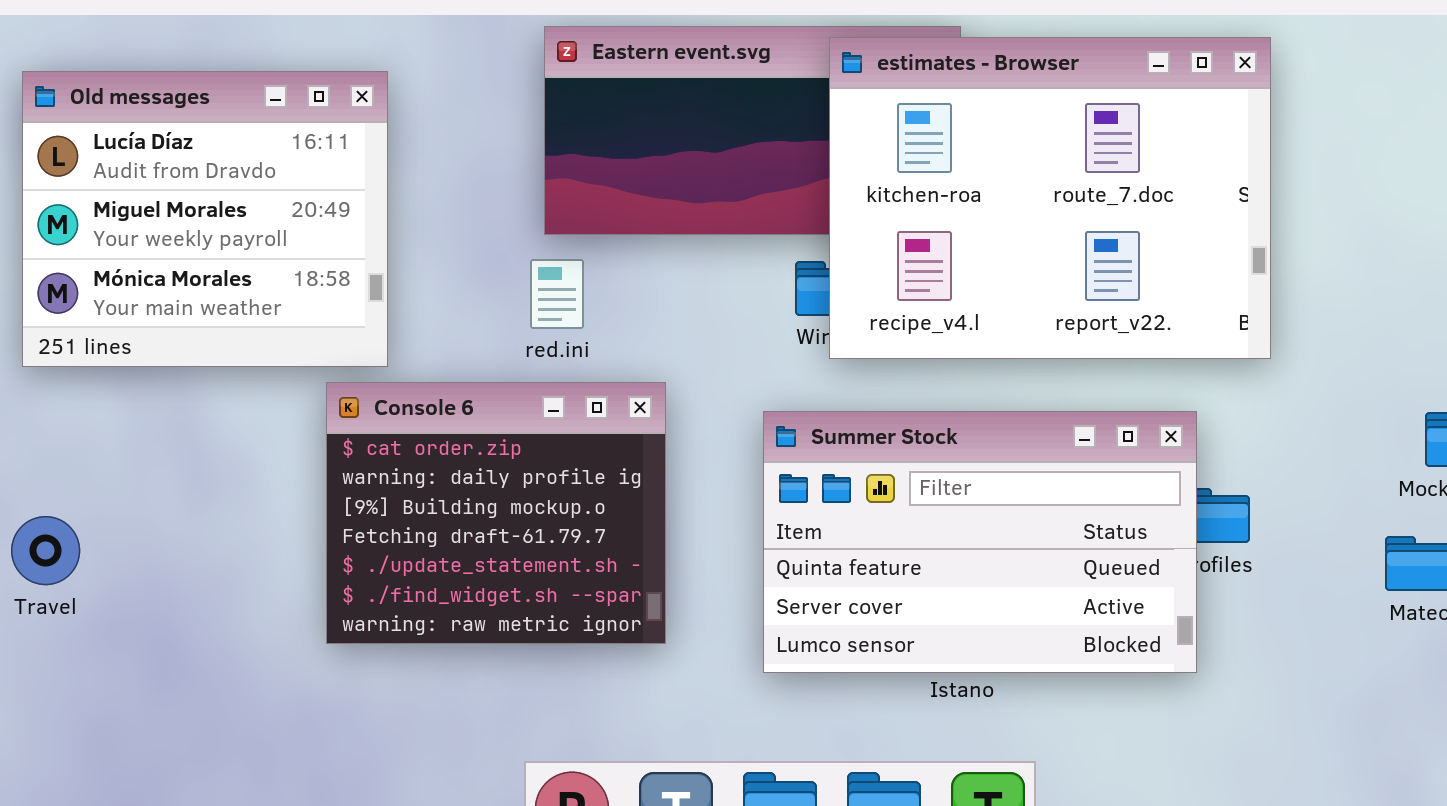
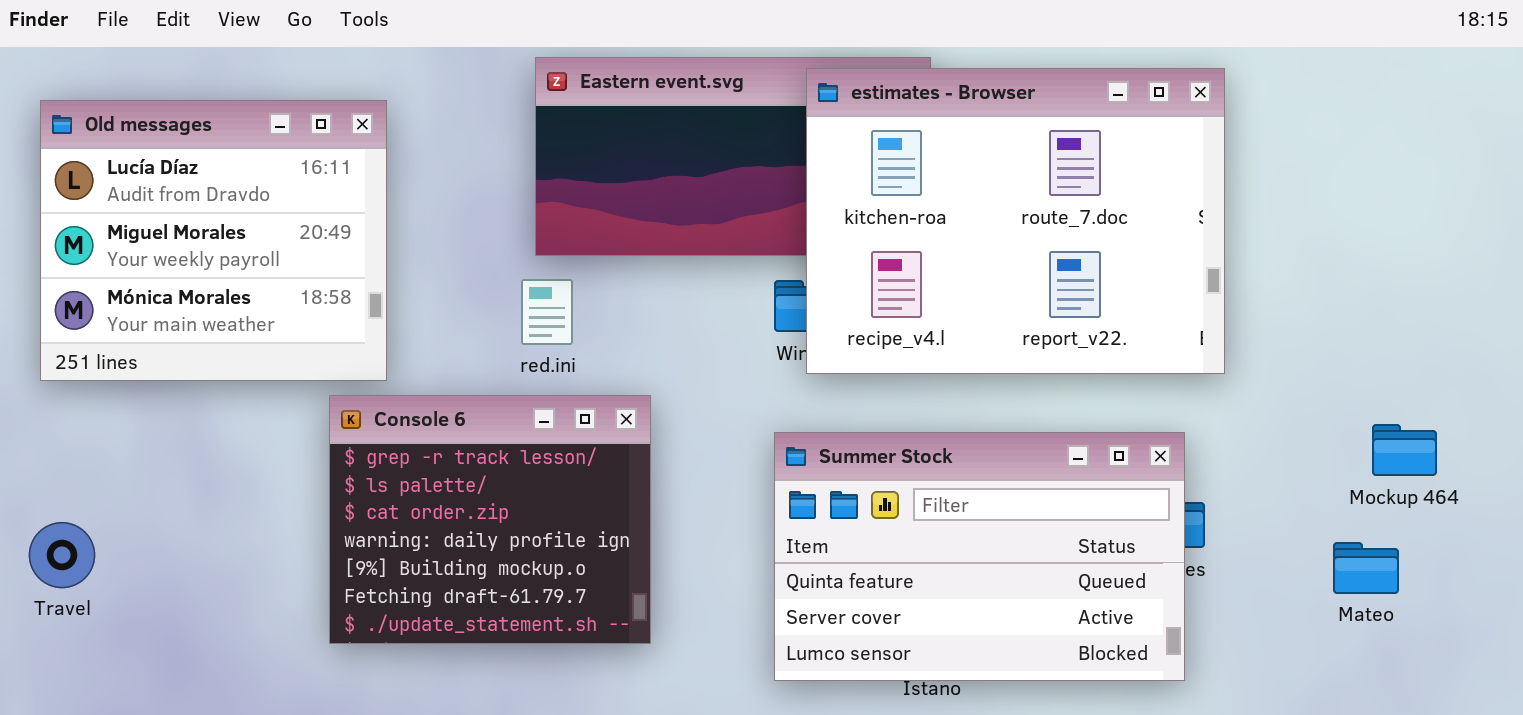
Console 6: [326,382,666,644] -> [329,395,651,644], scrolled up 2 rows
Summer Stock: [763,411,1197,673] -> [774,432,1185,681], moved

